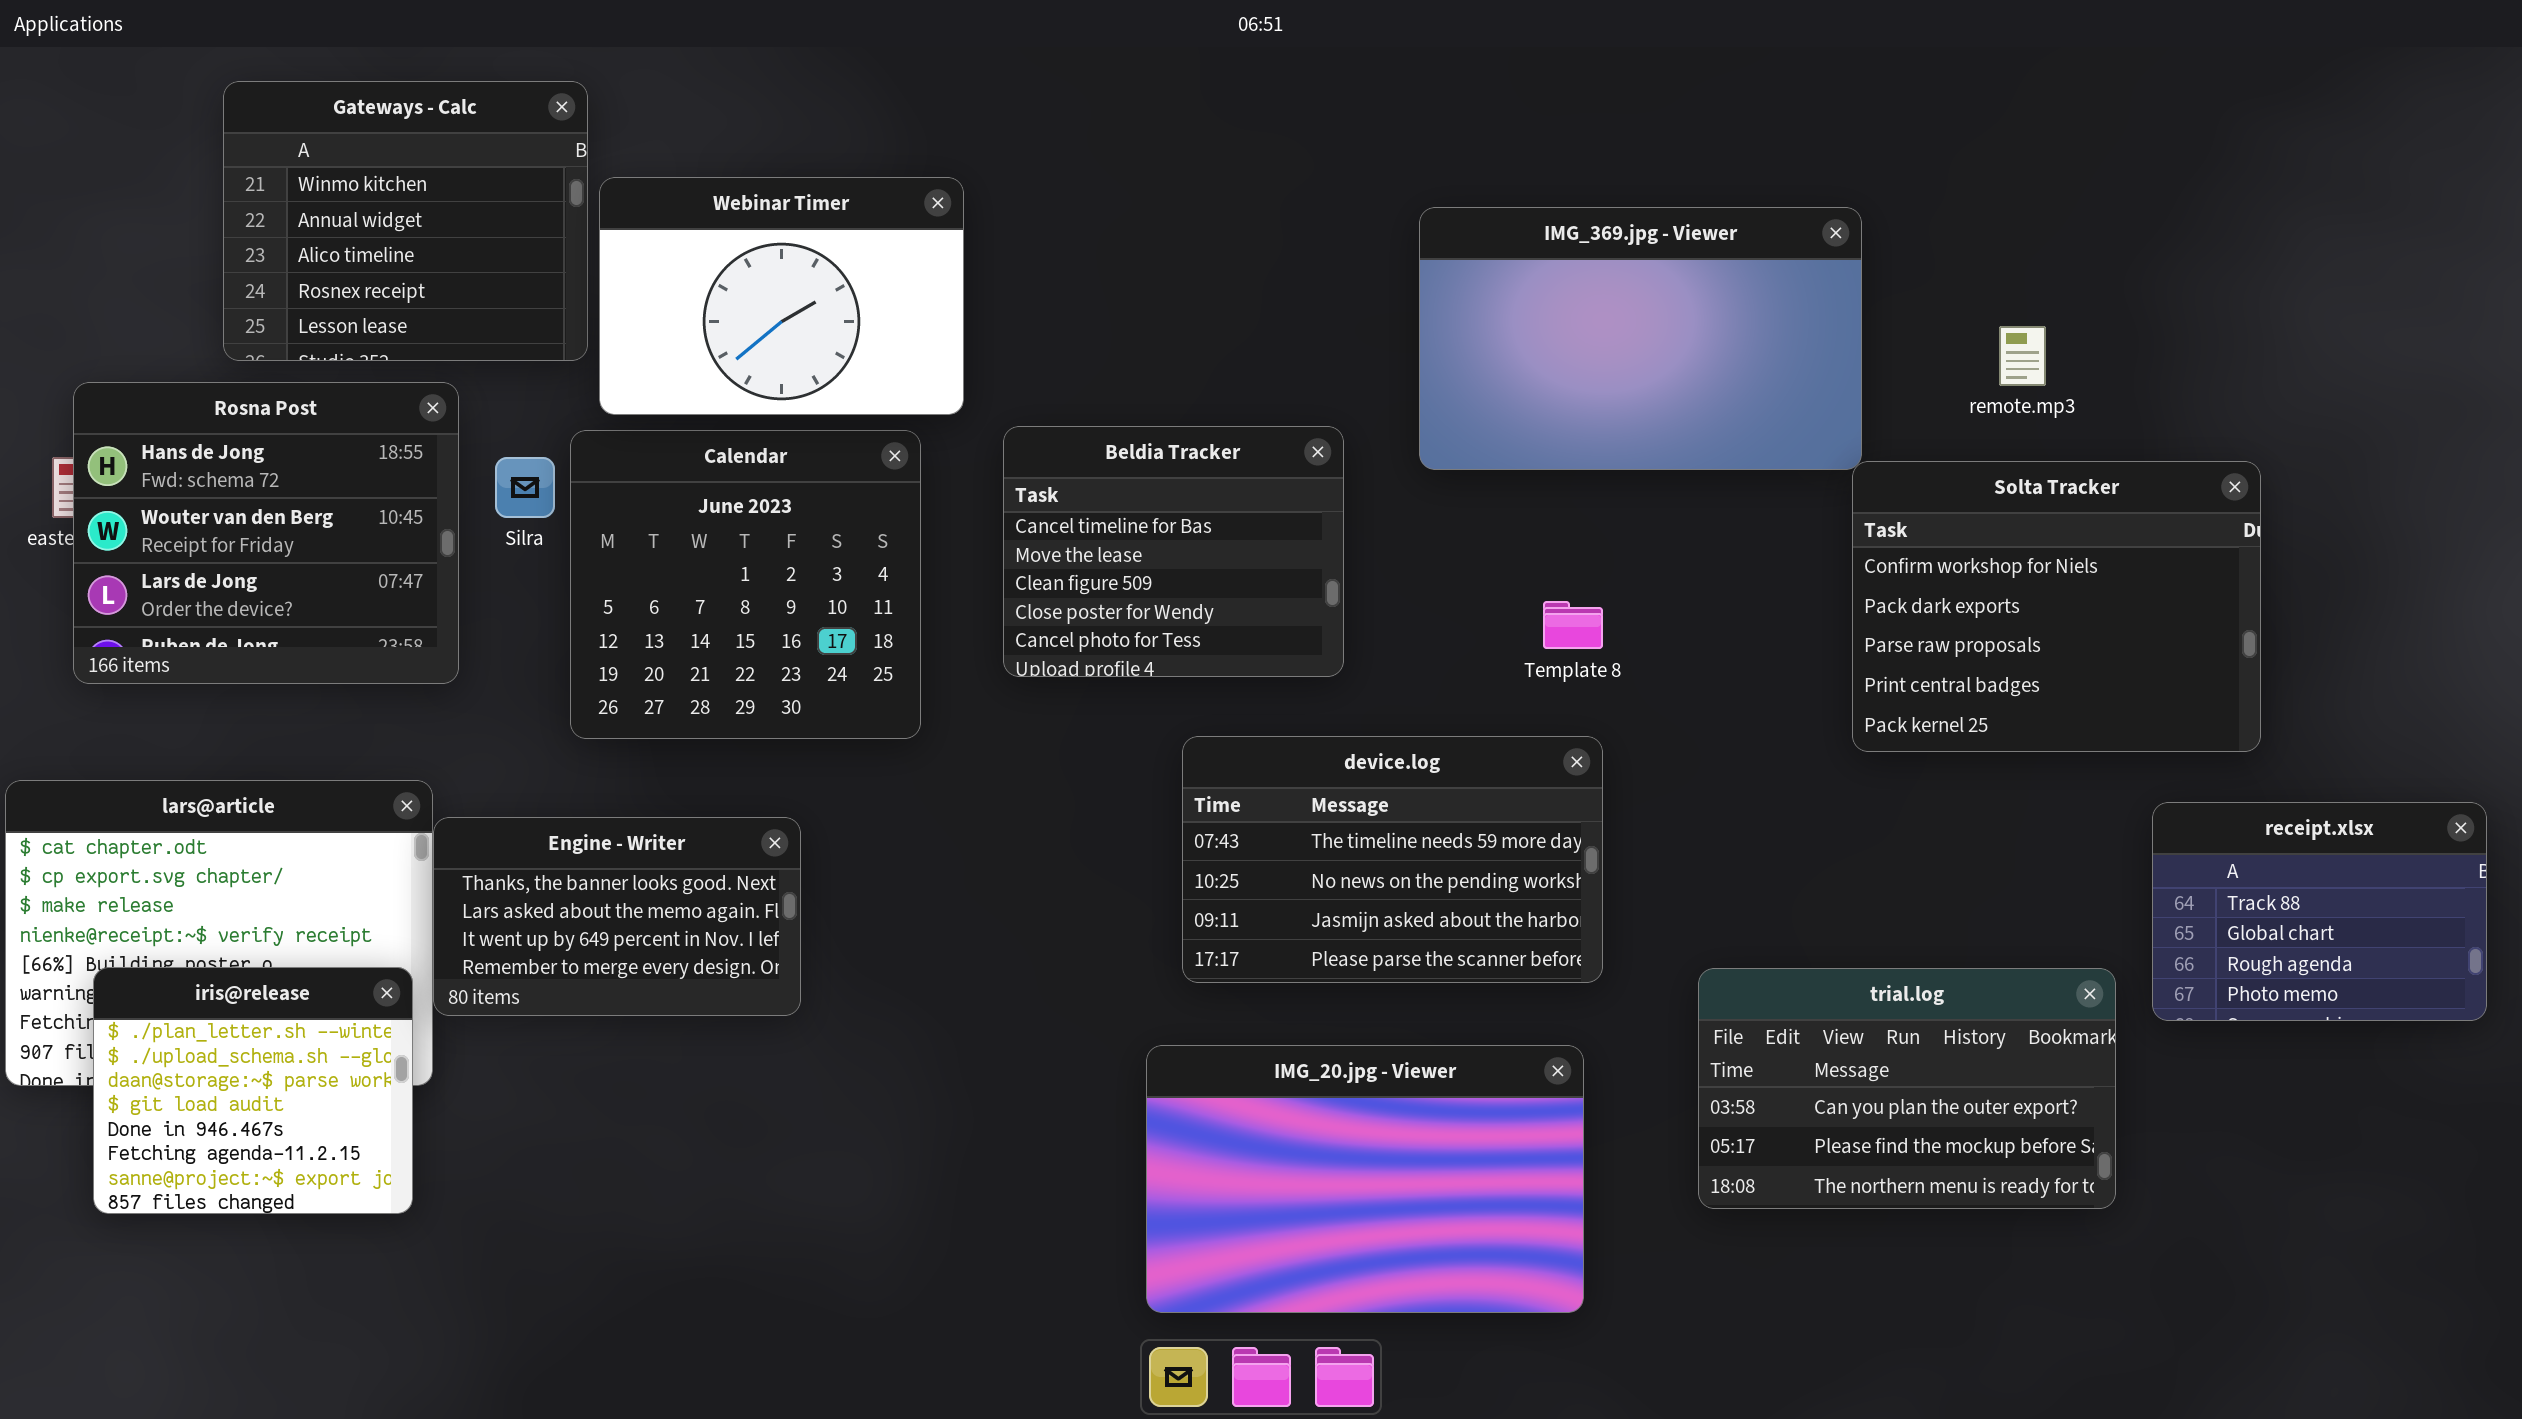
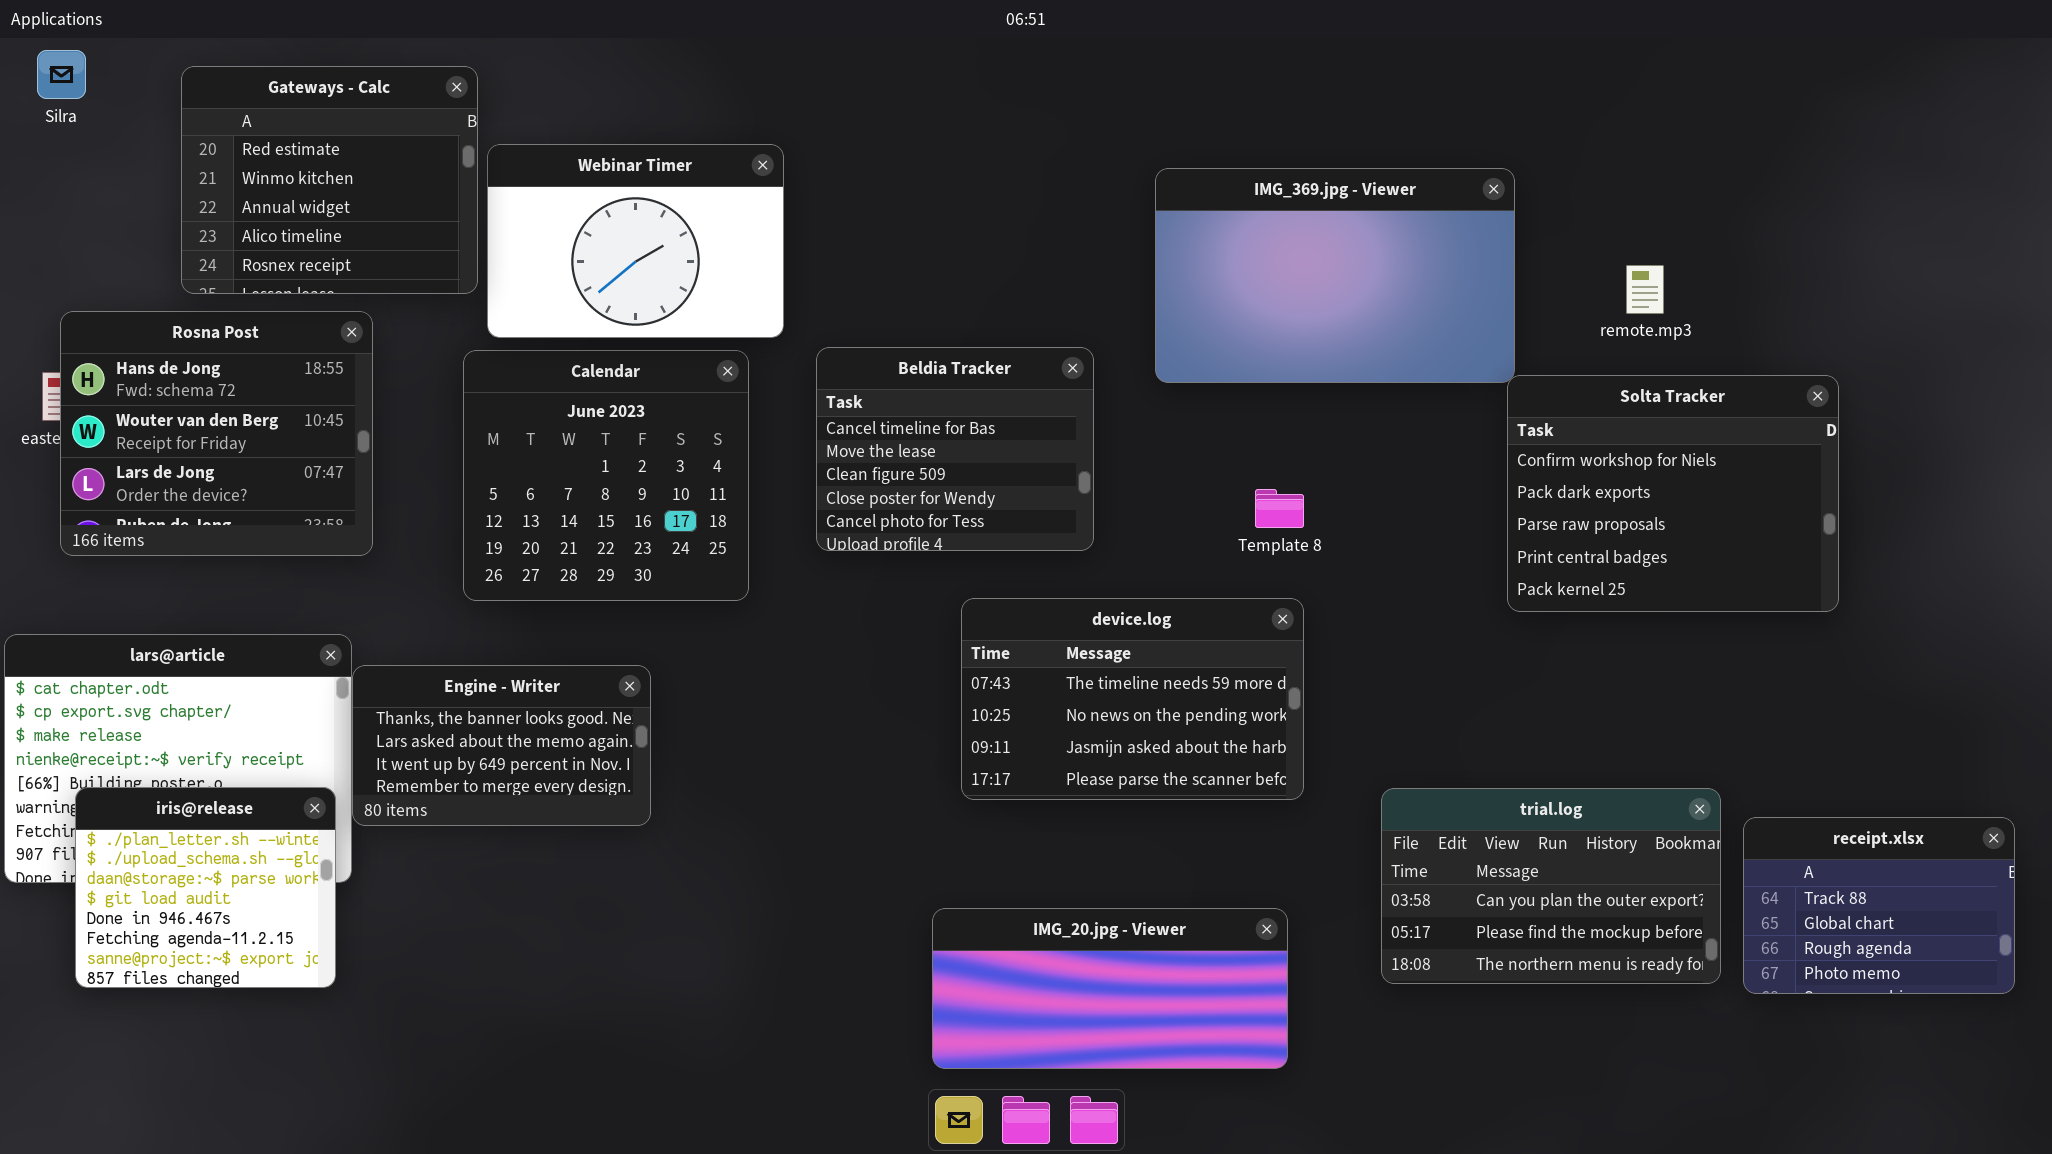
Gateways - Calc: [223,81,588,361] -> [181,66,478,294], scrolled up 1 row
Silra: [495,457,555,518] -> [37,50,86,99], moved
receipt.xlsx: [2152,802,2487,1021] -> [1743,817,2015,994], moved
IMG_20.jpg - Viewer: [1146,1045,1584,1313] -> [932,908,1288,1069], resized

